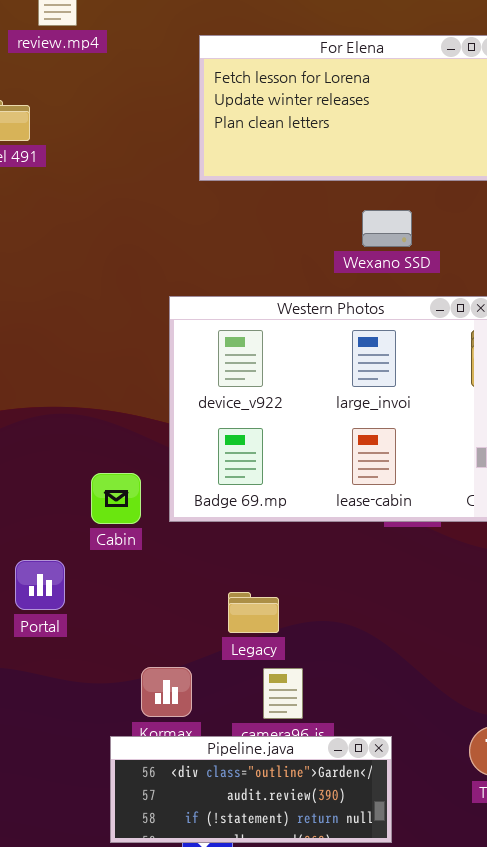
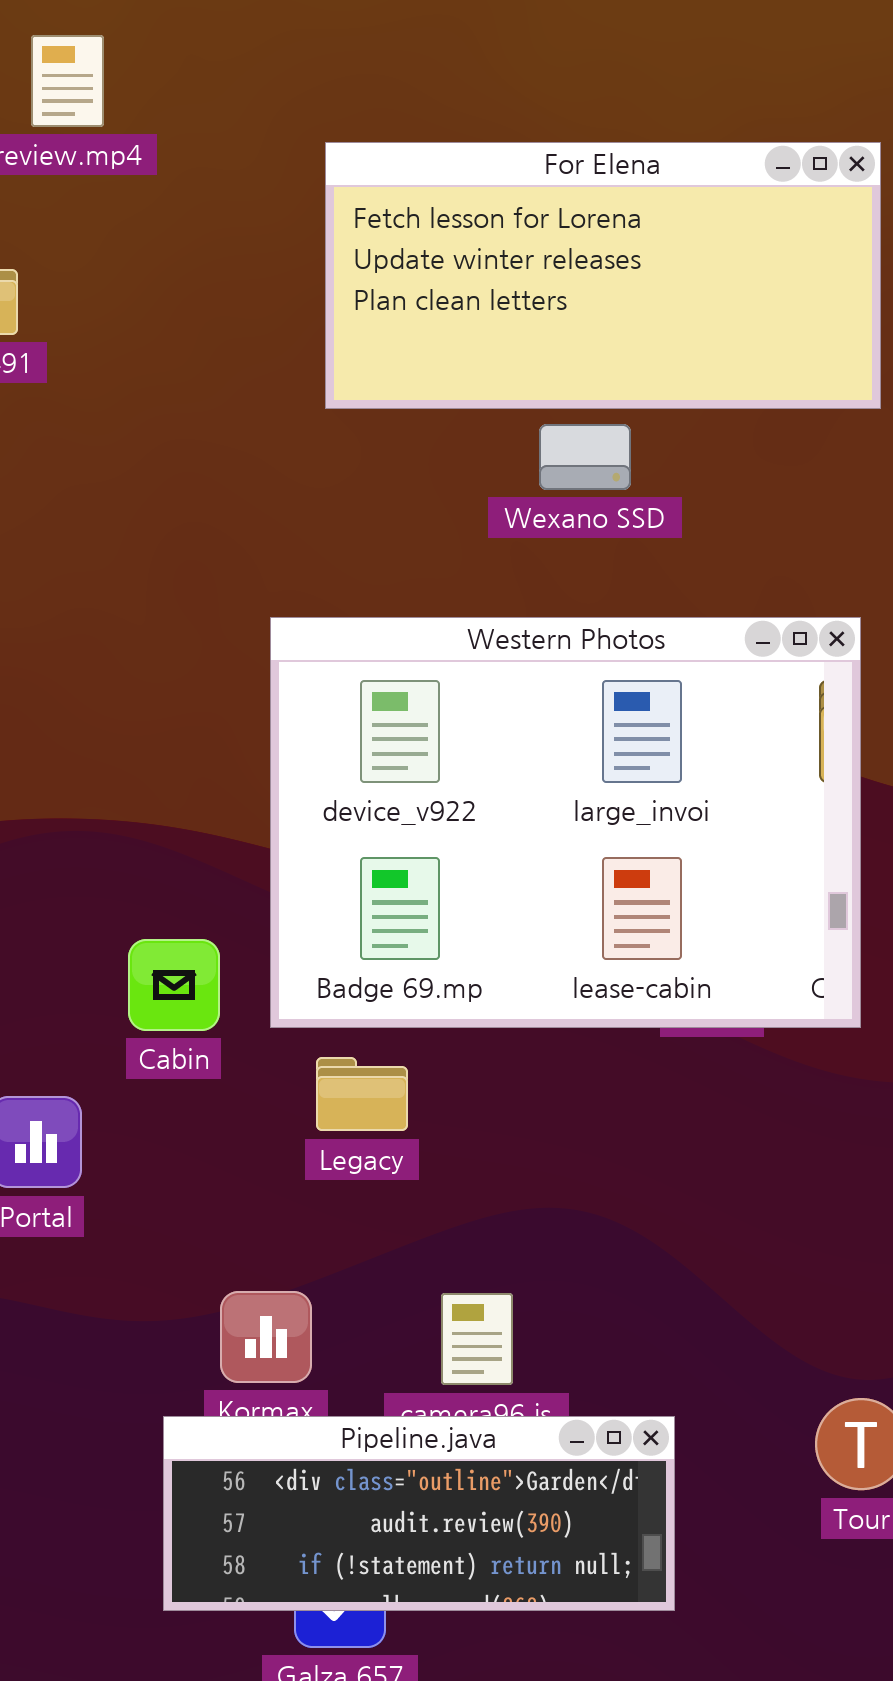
Wexano SSD: [362,210,412,247] -> [539,424,631,490], moved
Legacy: [228,592,279,633] -> [316,1057,408,1131], moved

